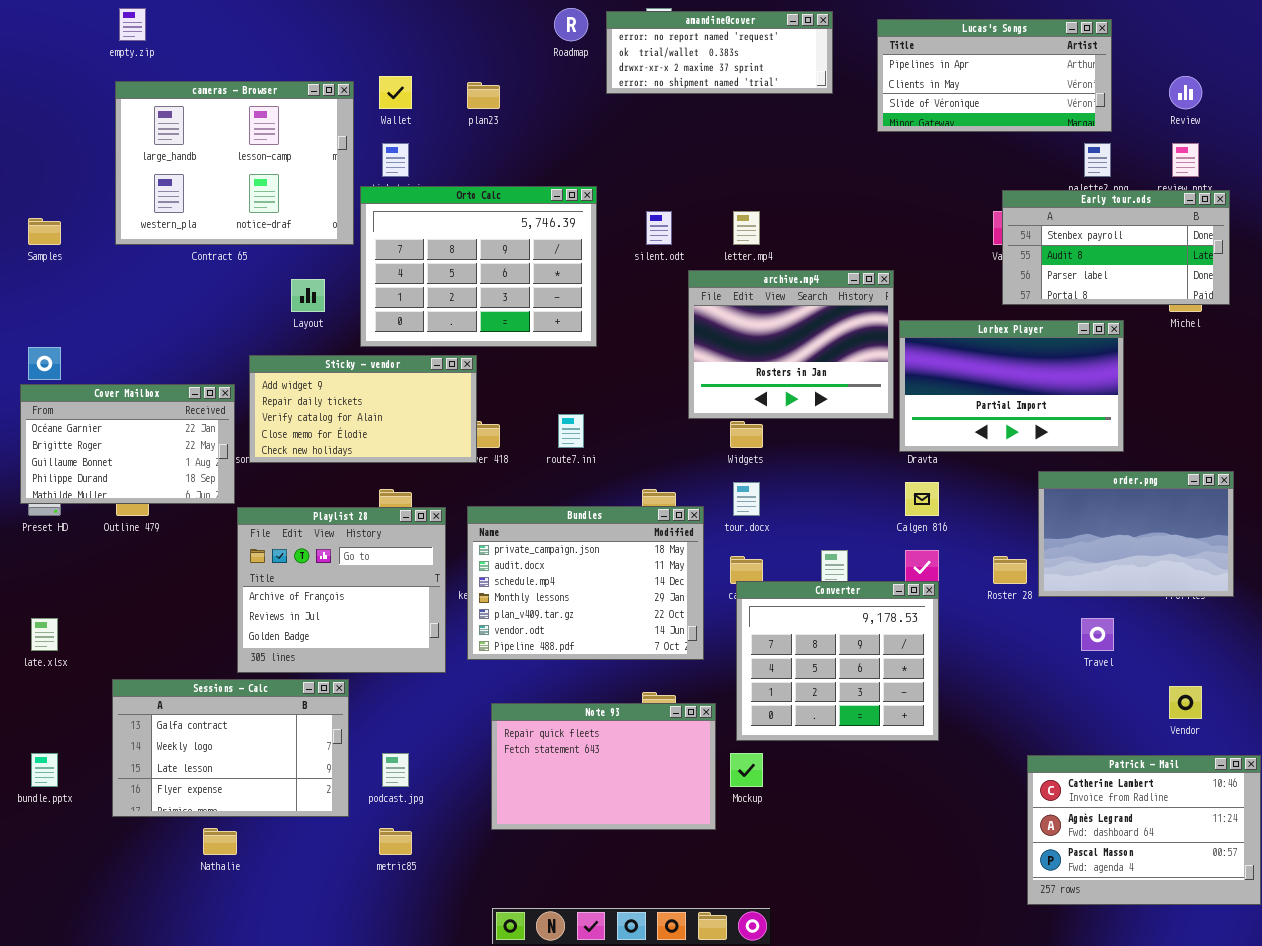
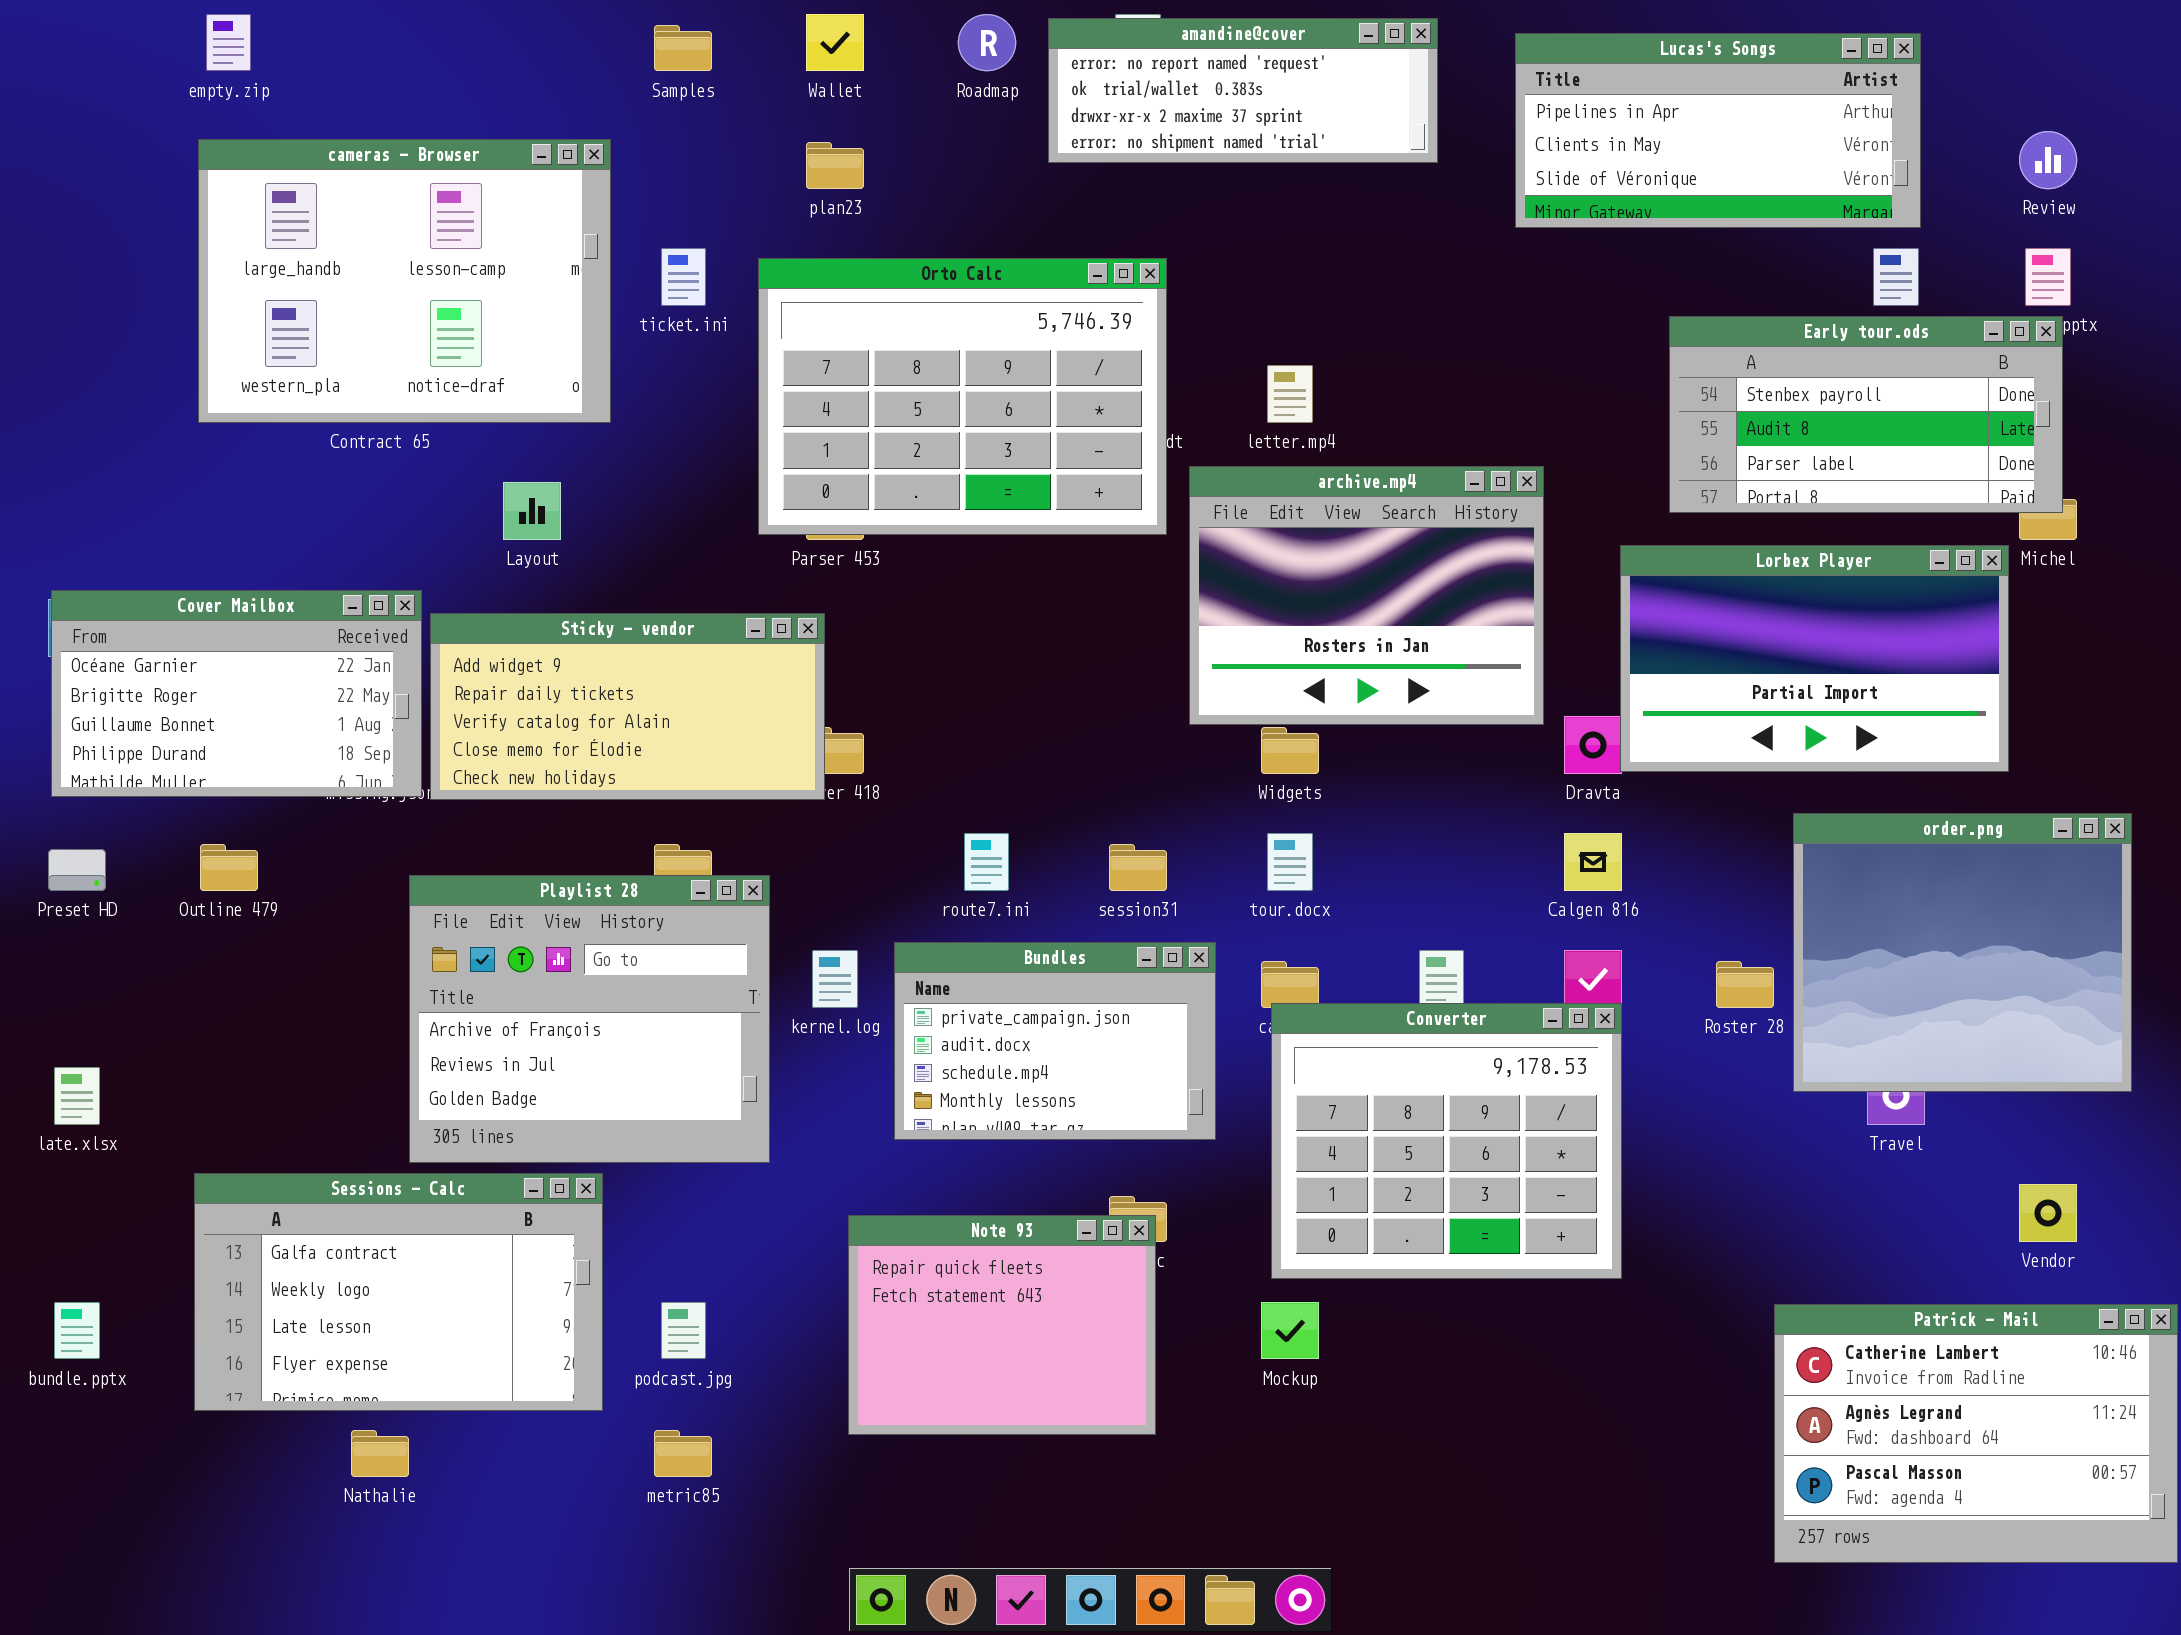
Wallet: [379,76,412,109] -> [806,14,864,71], moved
Orto Calc: [360,186,597,347] -> [758,258,1167,535], moved
Early tour.ods: [1002,190,1230,305] -> [1669,316,2063,513], moved
Samples: [28,218,61,245] -> [654,25,712,71], moved
Lorbex Player: [899,320,1124,452] -> [1620,545,2009,772], moved
Cover Mailbox: [20,384,235,504] -> [51,590,422,797], moved
route7.ini: [558,414,584,448] -> [964,833,1009,891], moved
order.png: [1038,471,1234,597] -> [1793,813,2132,1092], resized
Bundles: [467,506,704,660] -> [894,942,1216,1140], resized
Note 93: [491,703,716,830] -> [848,1215,1156,1435], resized

